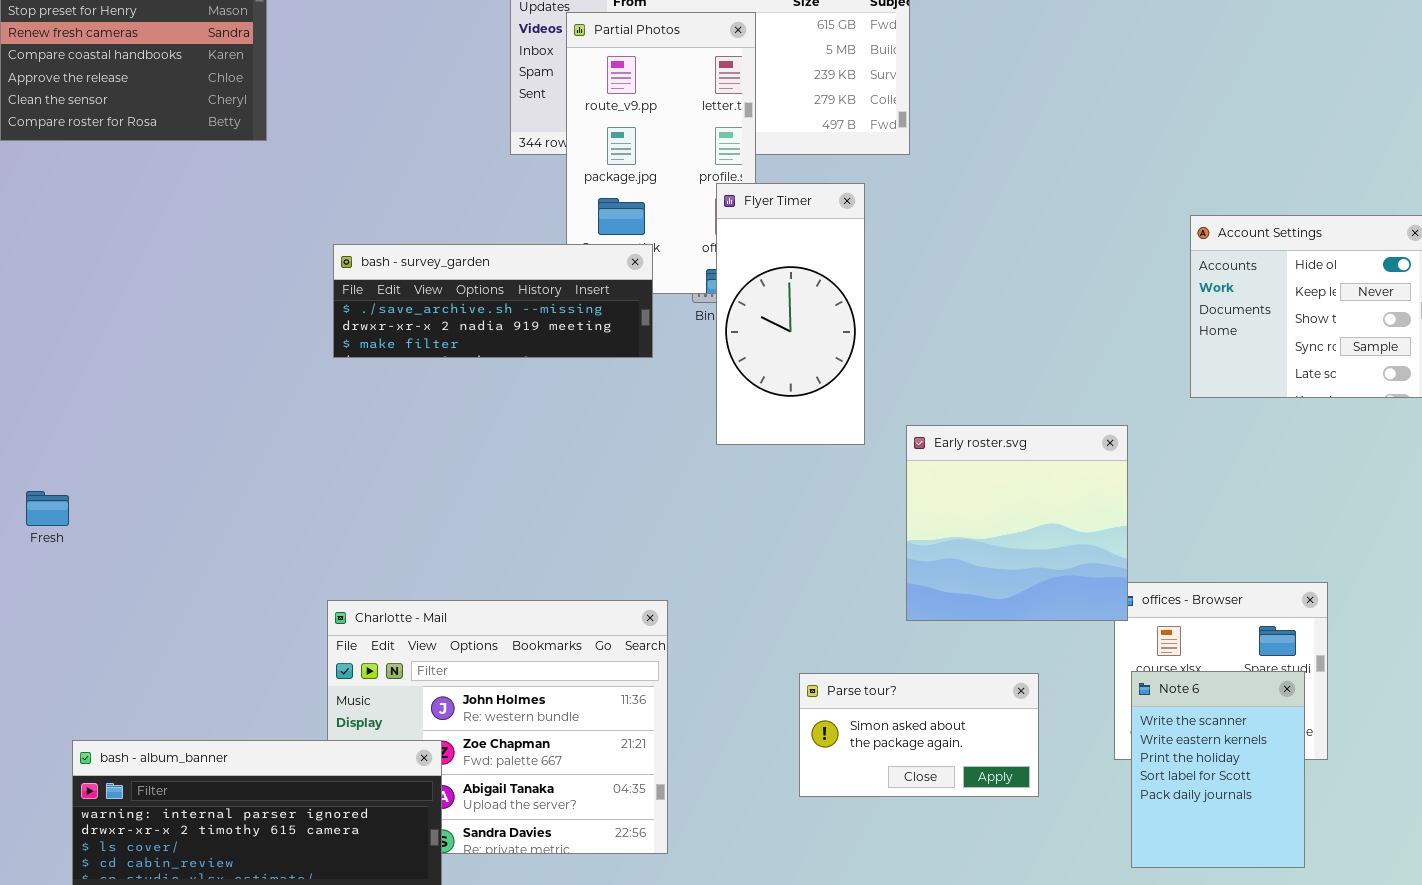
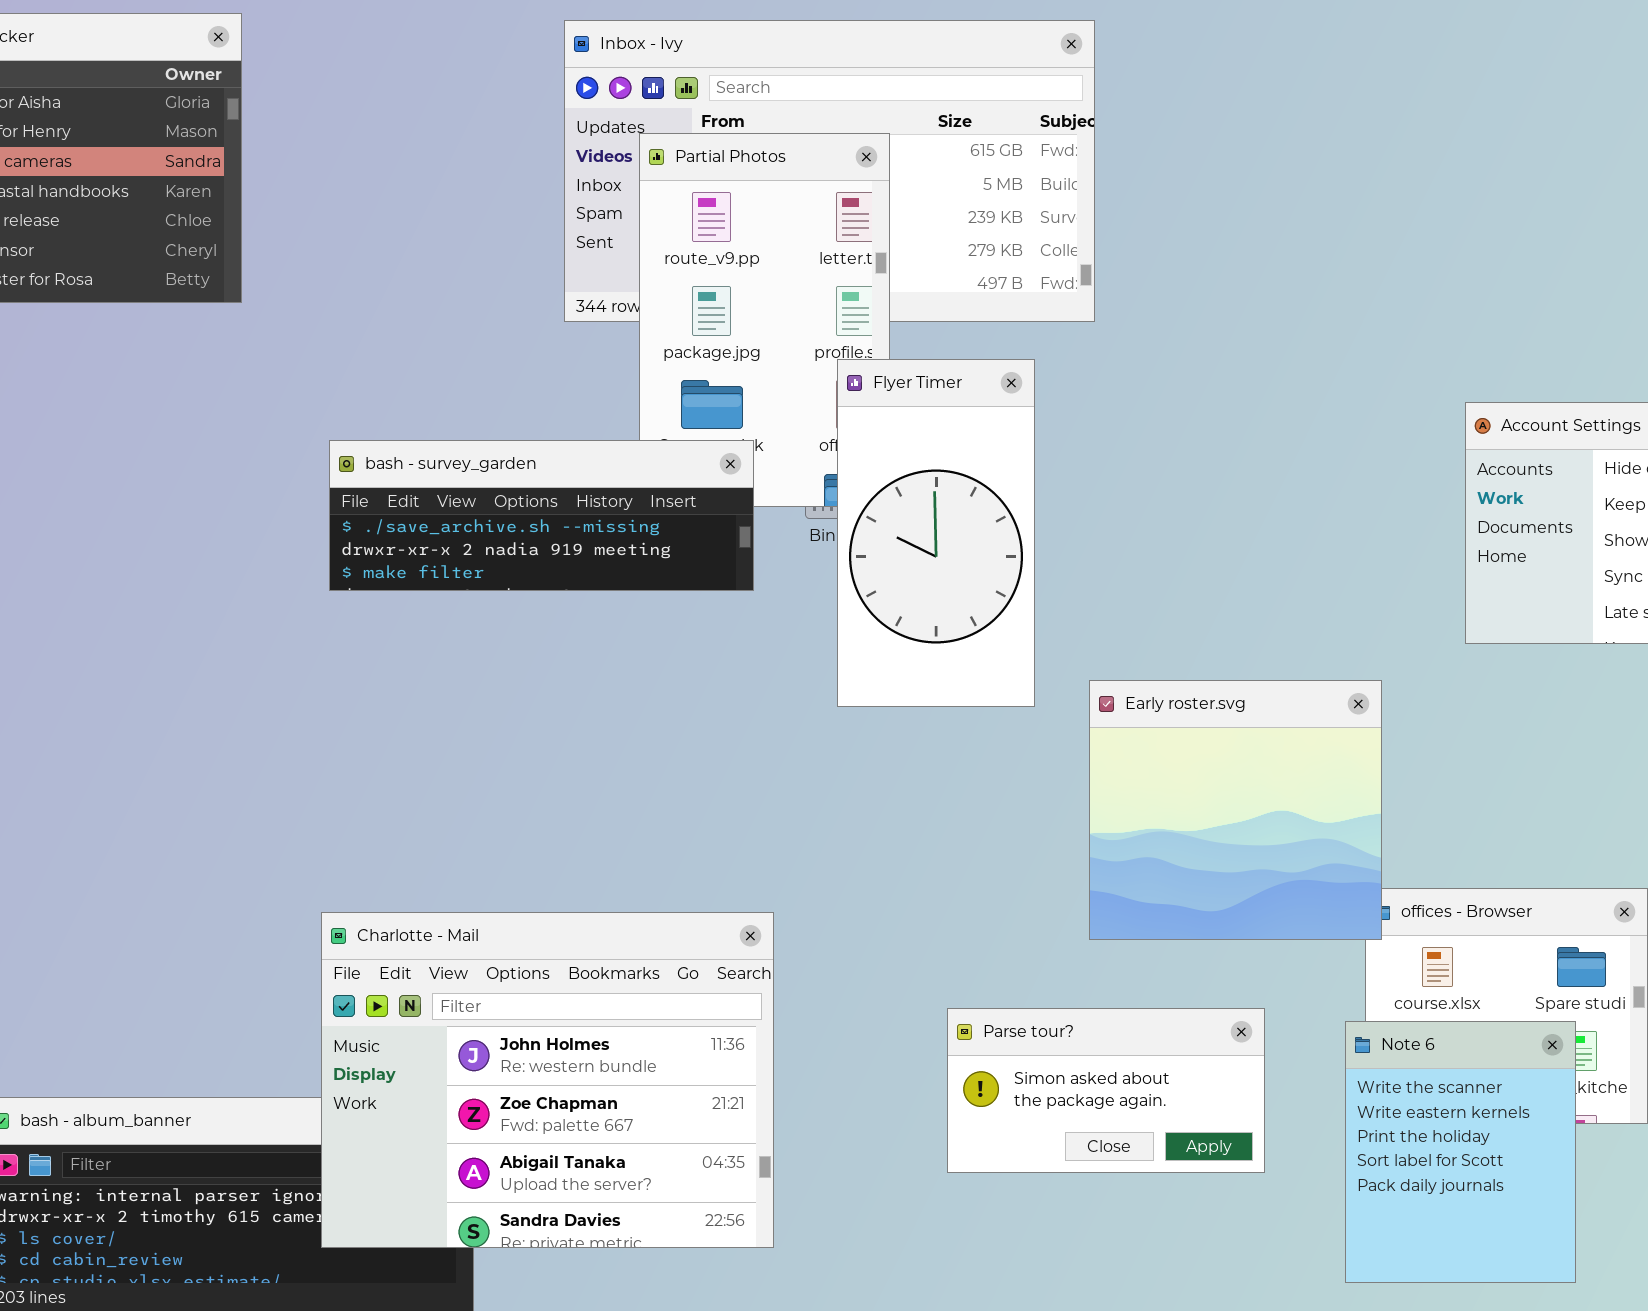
Charlotte - Mail: [327,600,668,854] -> [321,912,774,1248], raised
Note 6: [1131,671,1305,868] -> [1345,1021,1576,1283], moved

